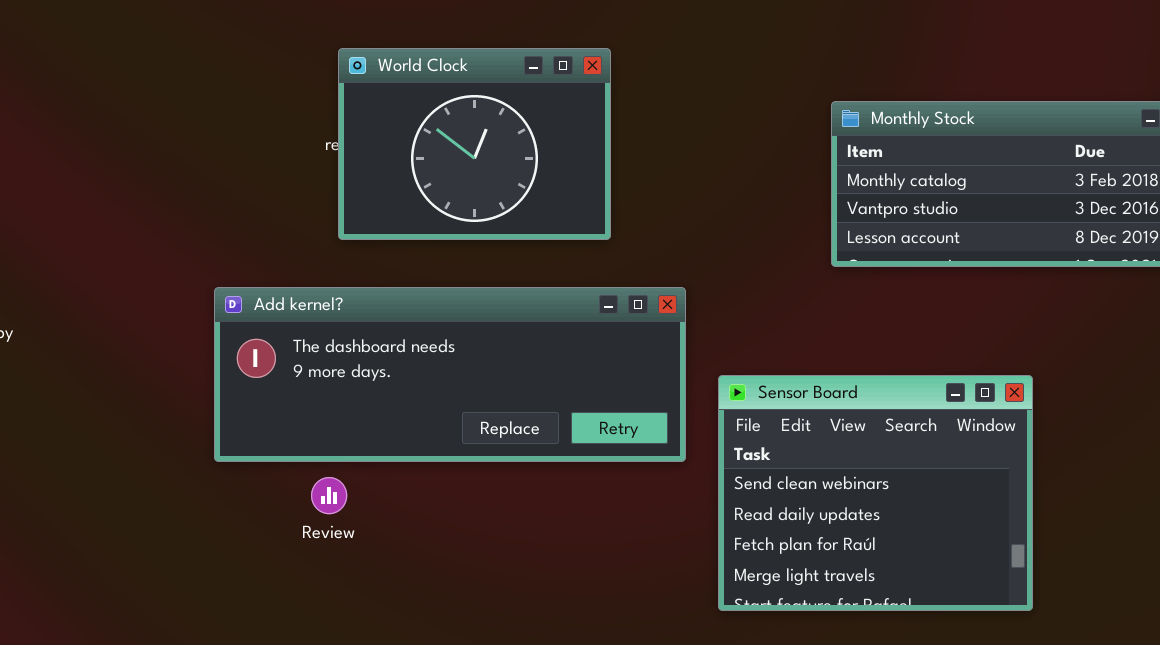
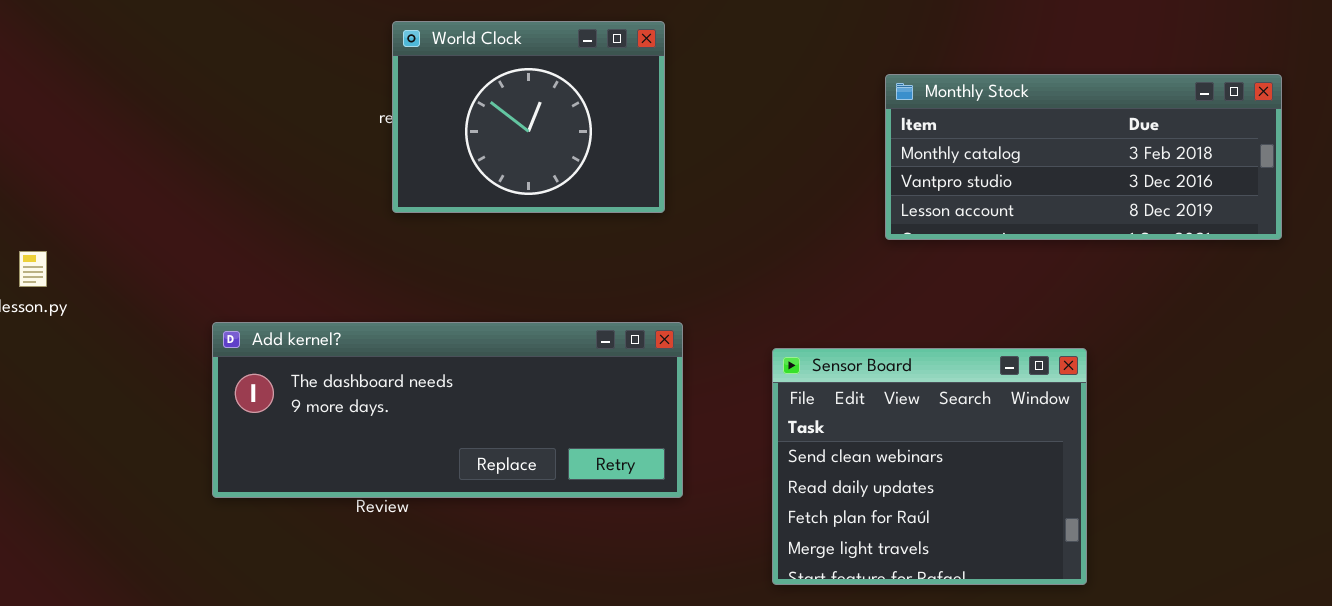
Add kernel?: [214,287,686,462] -> [212,322,683,498], moved

